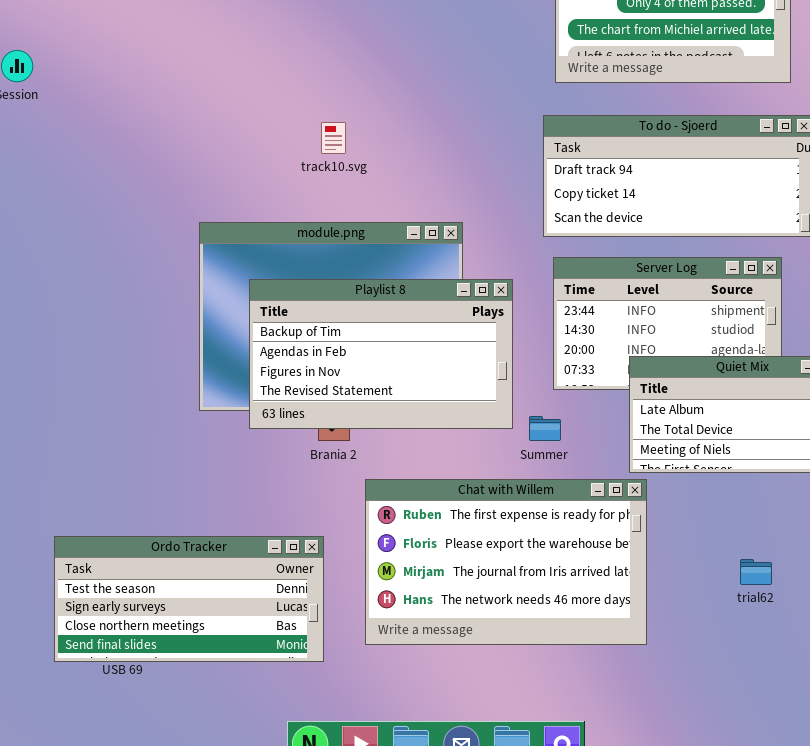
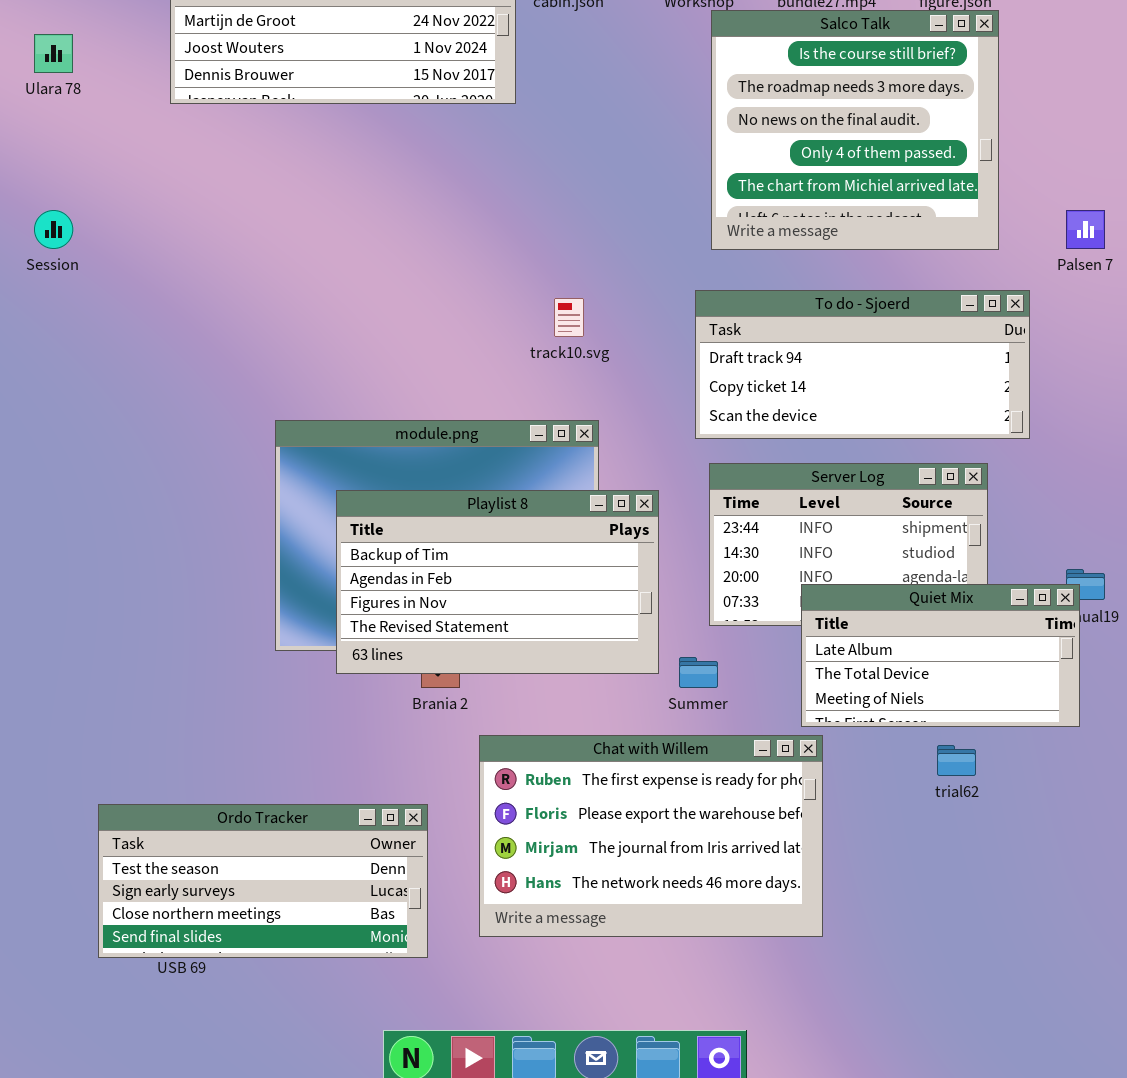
track10.svg: [321,122,346,154] -> [554,298,584,337], moved
trial62: [740,559,772,585] -> [937,745,976,776], moved

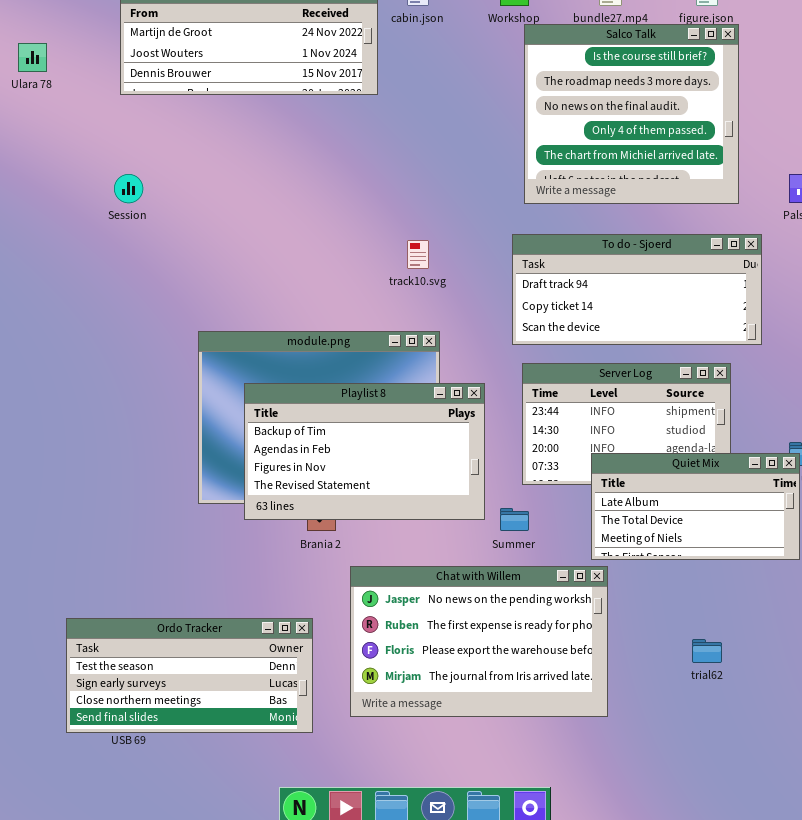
Session: [34,210,73,249] -> [114,174,143,203], moved
Chat with Willem: [479,735,823,937] -> [350,566,608,717], scrolled up 1 row
trial62: [937,745,976,776] -> [692,639,722,663], moved

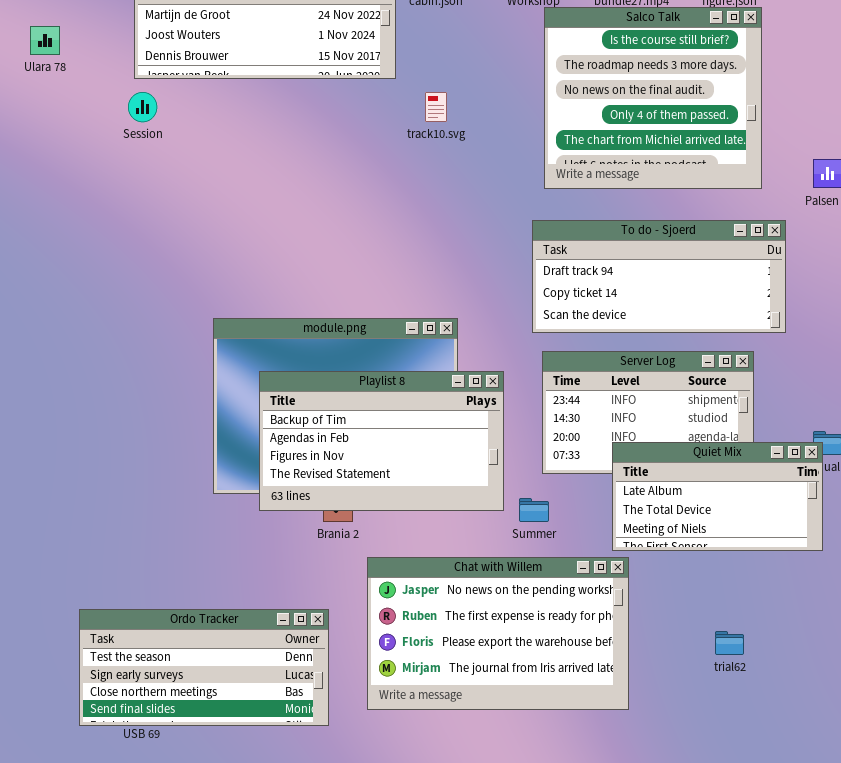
Session: [114,174,143,203] -> [128,92,157,122], moved
track10.svg: [407,240,429,269] -> [425,92,447,122], moved

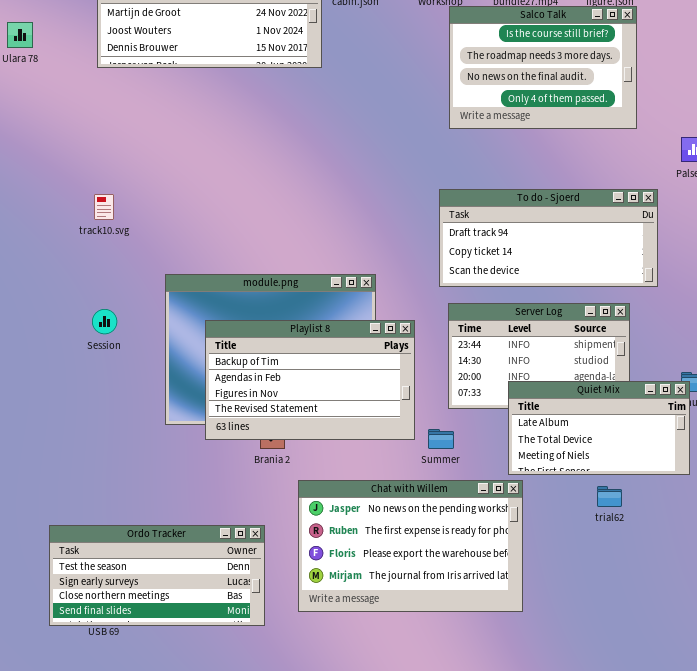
Salco Talk: [544,7,762,189] -> [449,6,637,129], resized
Session: [128,92,157,122] -> [92,309,117,334], moved
track10.svg: [425,92,447,122] -> [94,194,114,220], moved
trial62: [715,631,744,655] -> [597,486,622,507], moved

